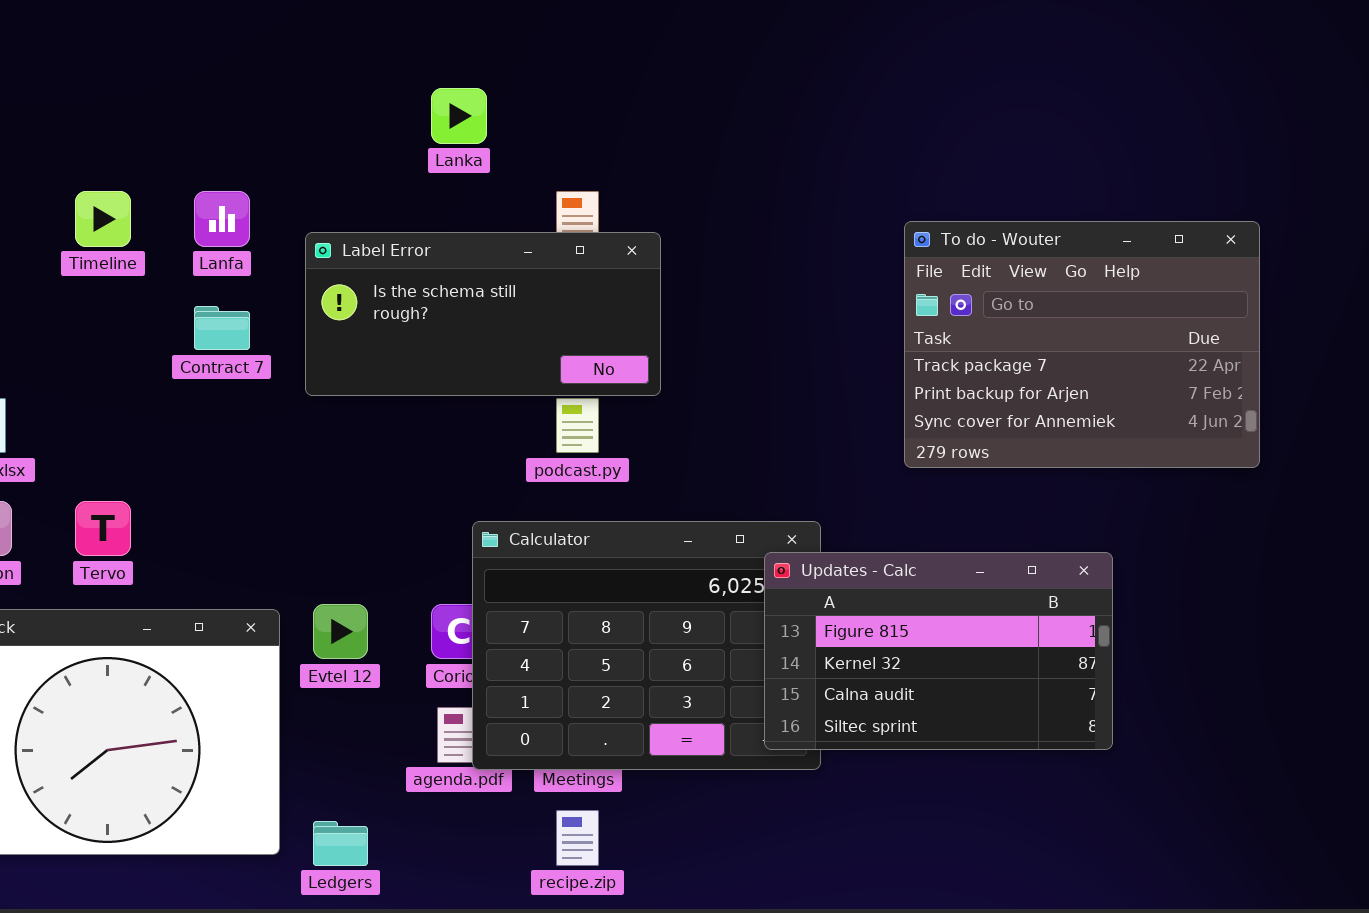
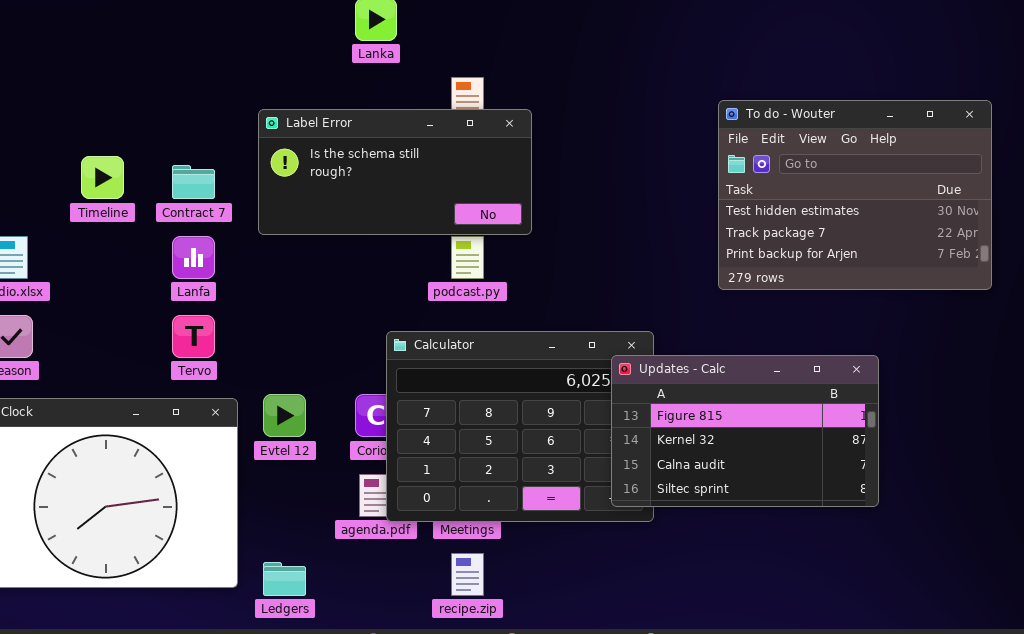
Timeline: [75,191,131,247] -> [81,156,124,199], moved
Lanfa: [194,191,250,247] -> [172,236,215,279], moved
To do - Wouter: [904,221,1260,468] -> [718,100,992,290], scrolled up 1 row
Tervo: [75,501,131,556] -> [172,315,215,358], moved

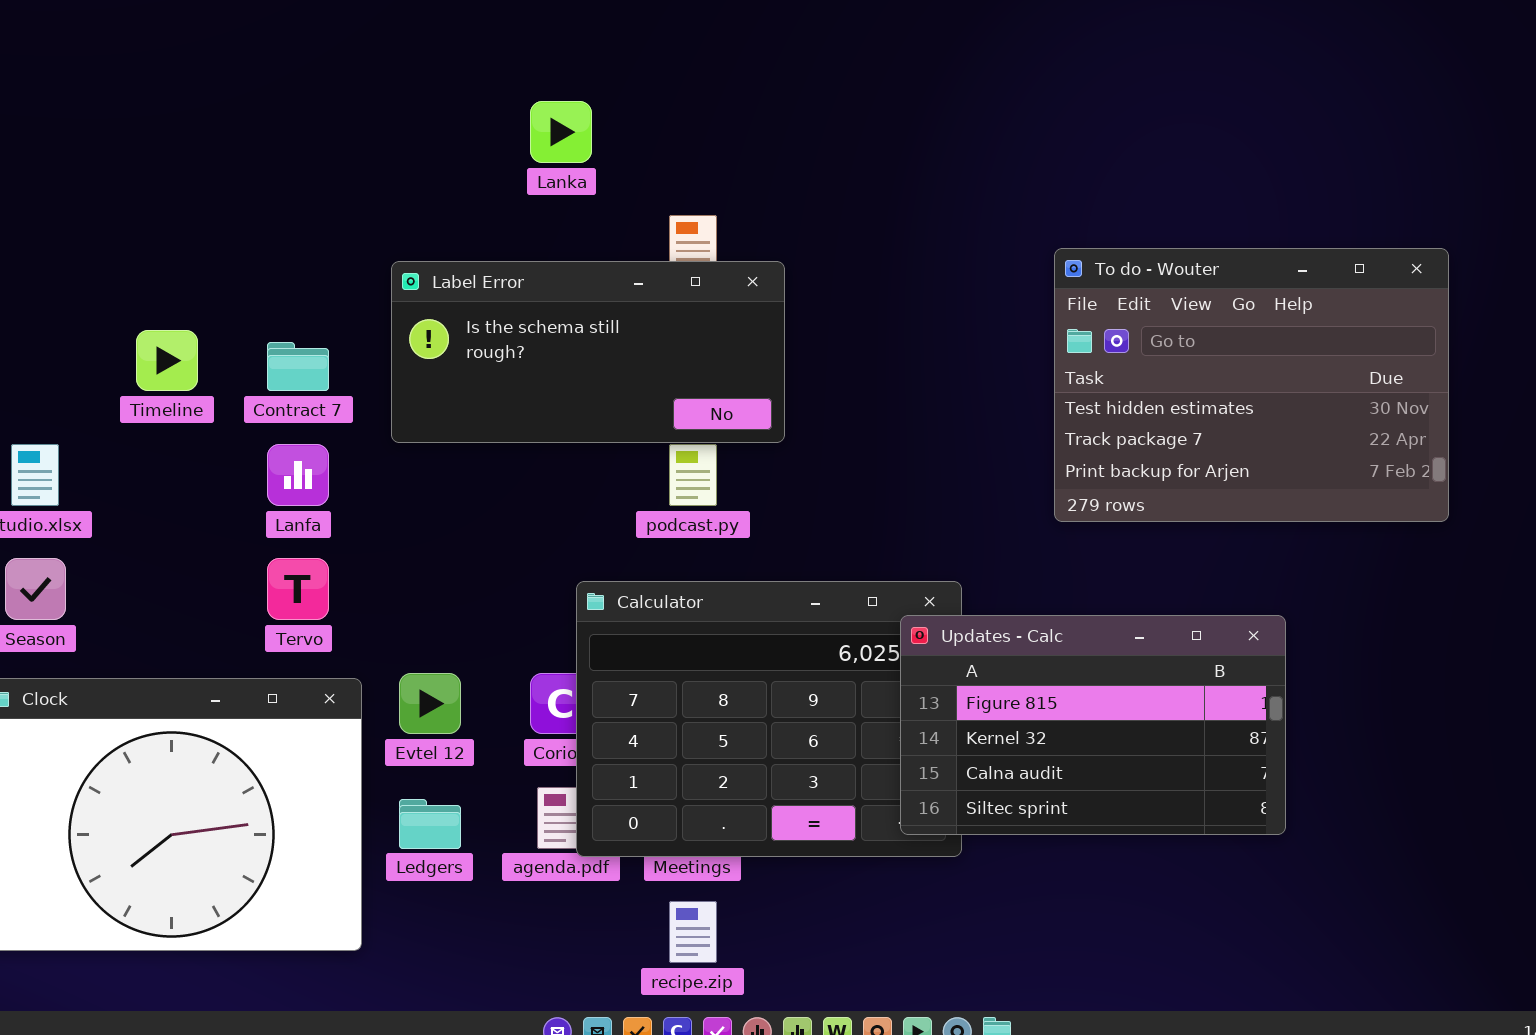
Ledgers: [263,562,306,596] -> [399,799,461,849], moved

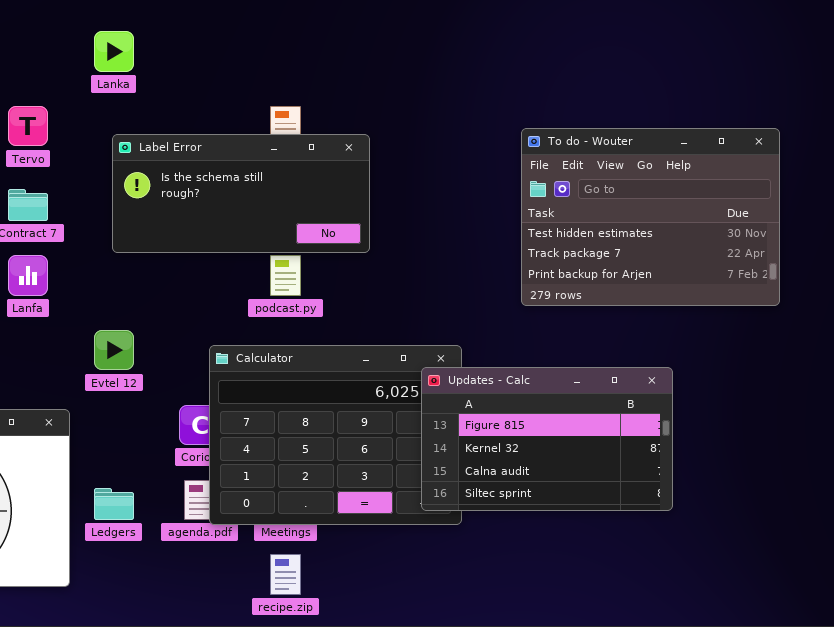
Lanka: [530,101,592,163] -> [94,31,134,72], moved
Label Error: [391,261,785,443] -> [112,134,370,253], moved
Tervo: [267,558,329,620] -> [8,106,48,146], moved
Evtel 12: [399,673,461,734] -> [94,330,134,370], moved

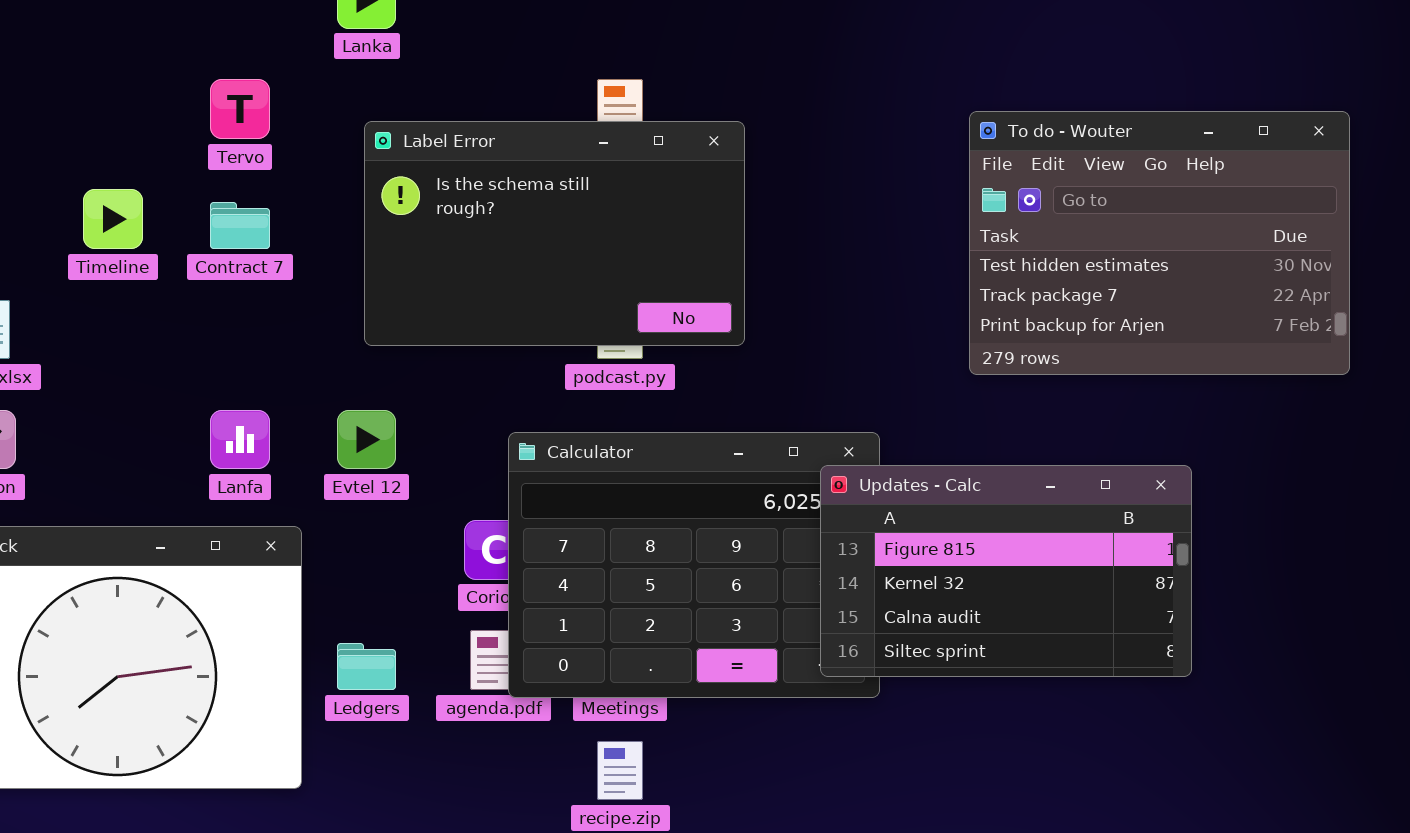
Label Error: [112,134,370,253] -> [364,121,745,346], resized
Lanfa: [8,255,48,296] -> [210,410,270,469], moved

